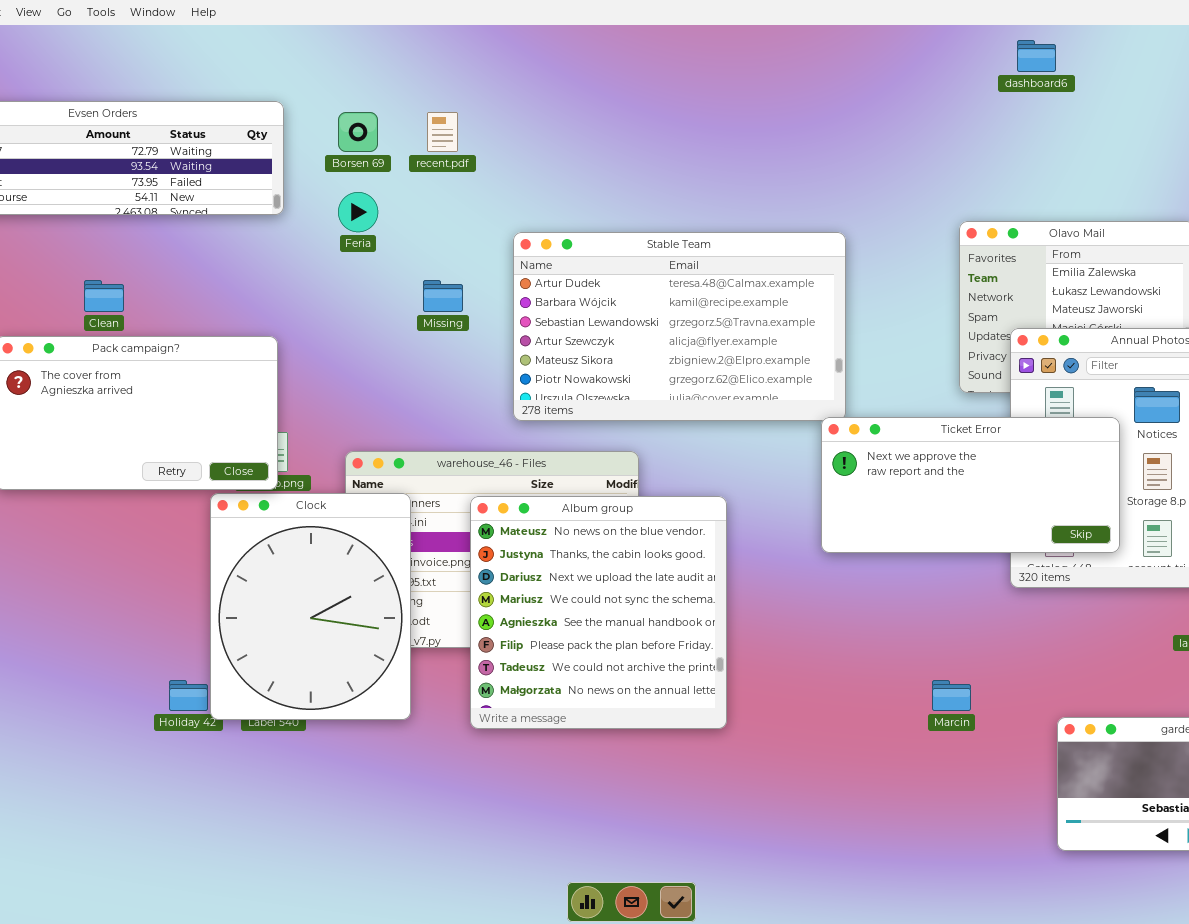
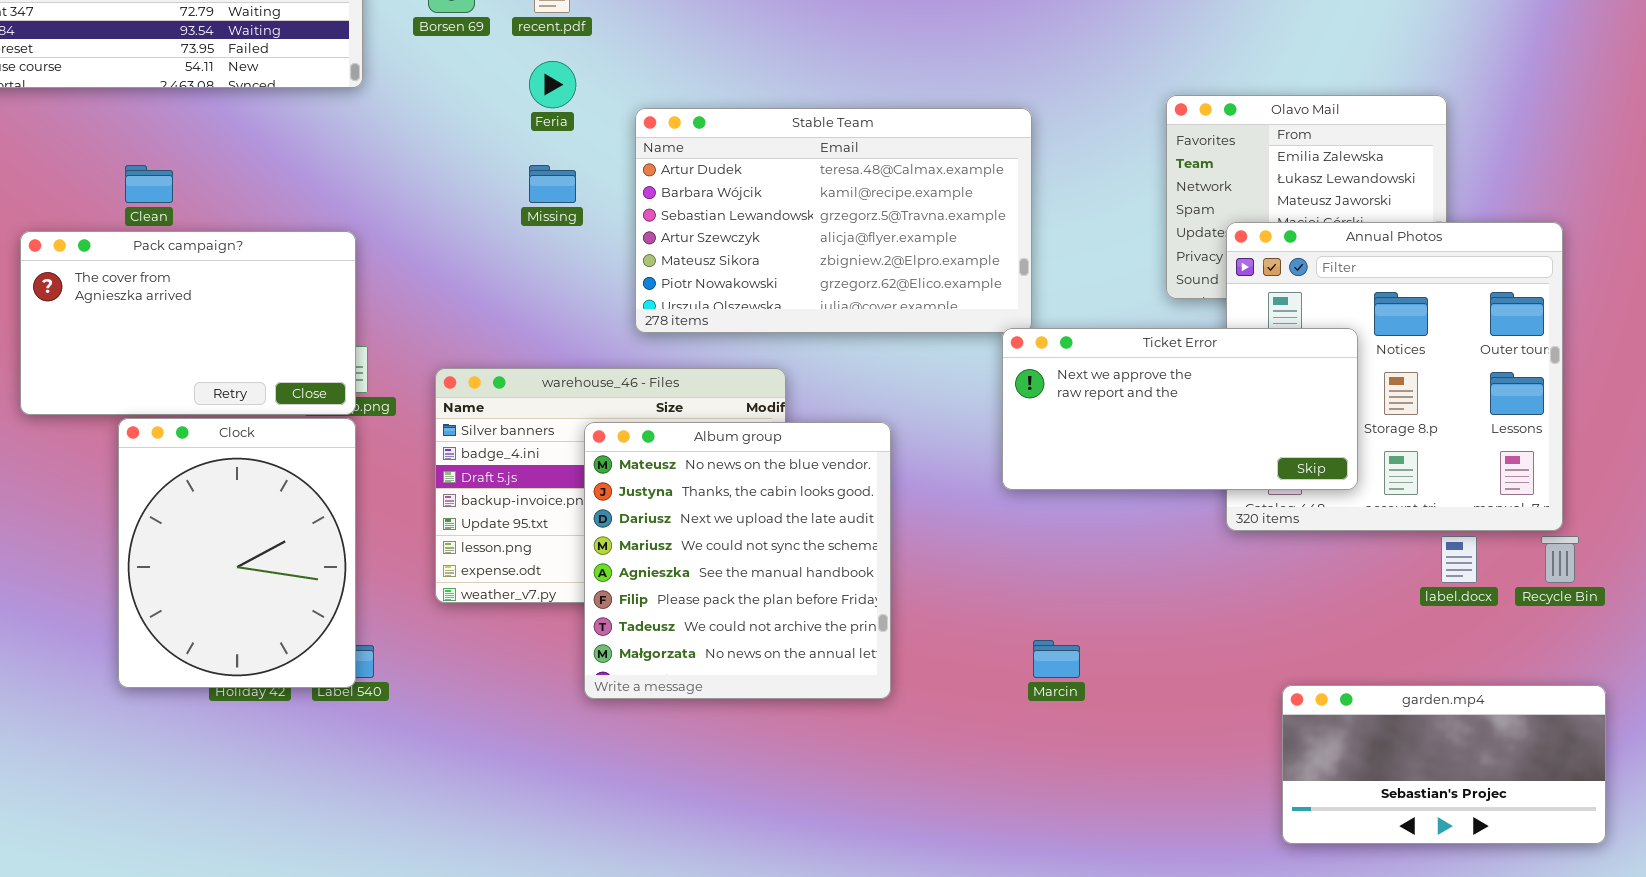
Feria: [338,192,378,232] -> [529,61,576,108], moved
Clock: [210,493,411,720] -> [118,418,356,688], moved
Marcin: [932,680,971,711] -> [1033,640,1080,678], moved

